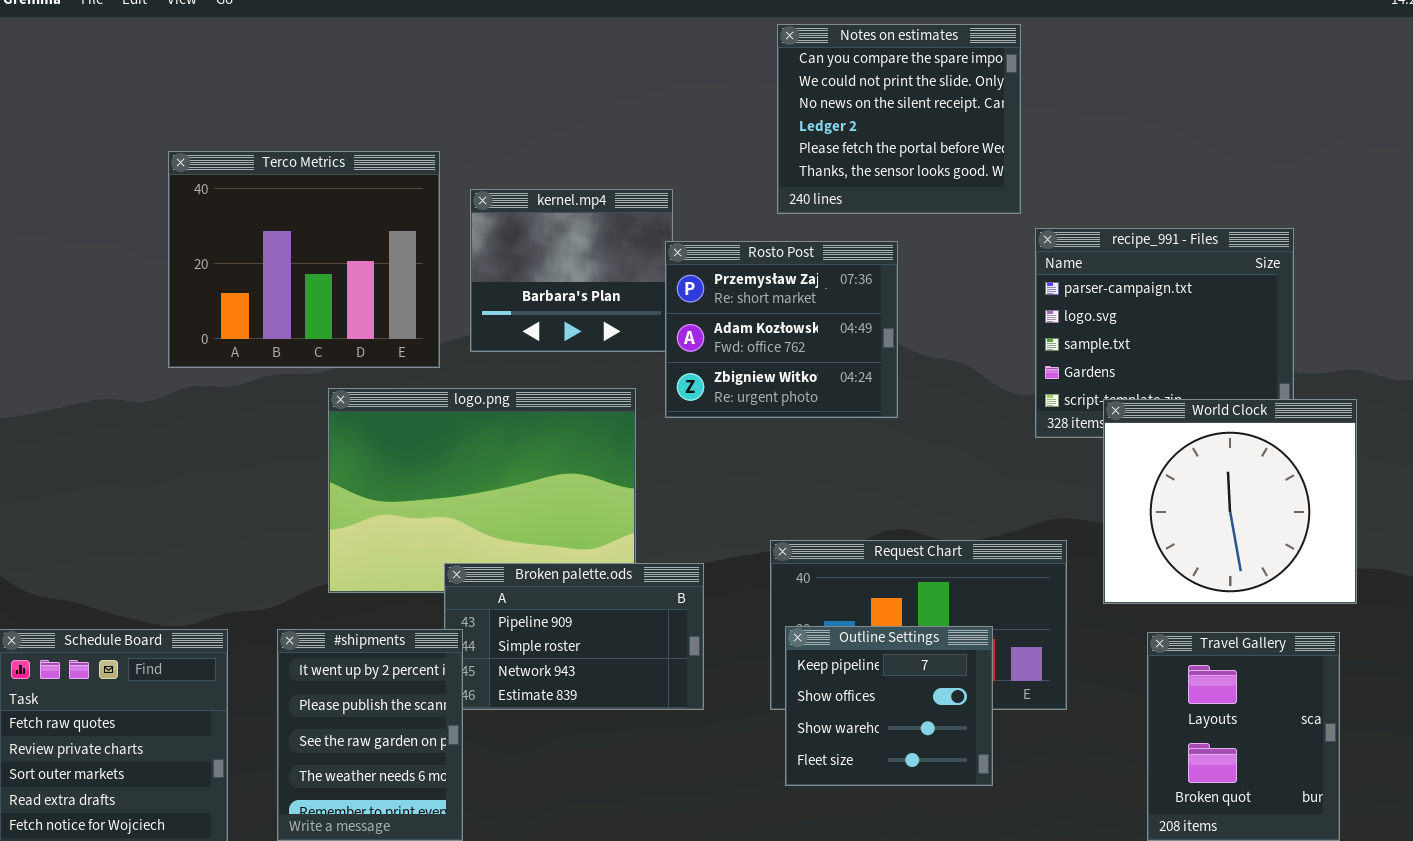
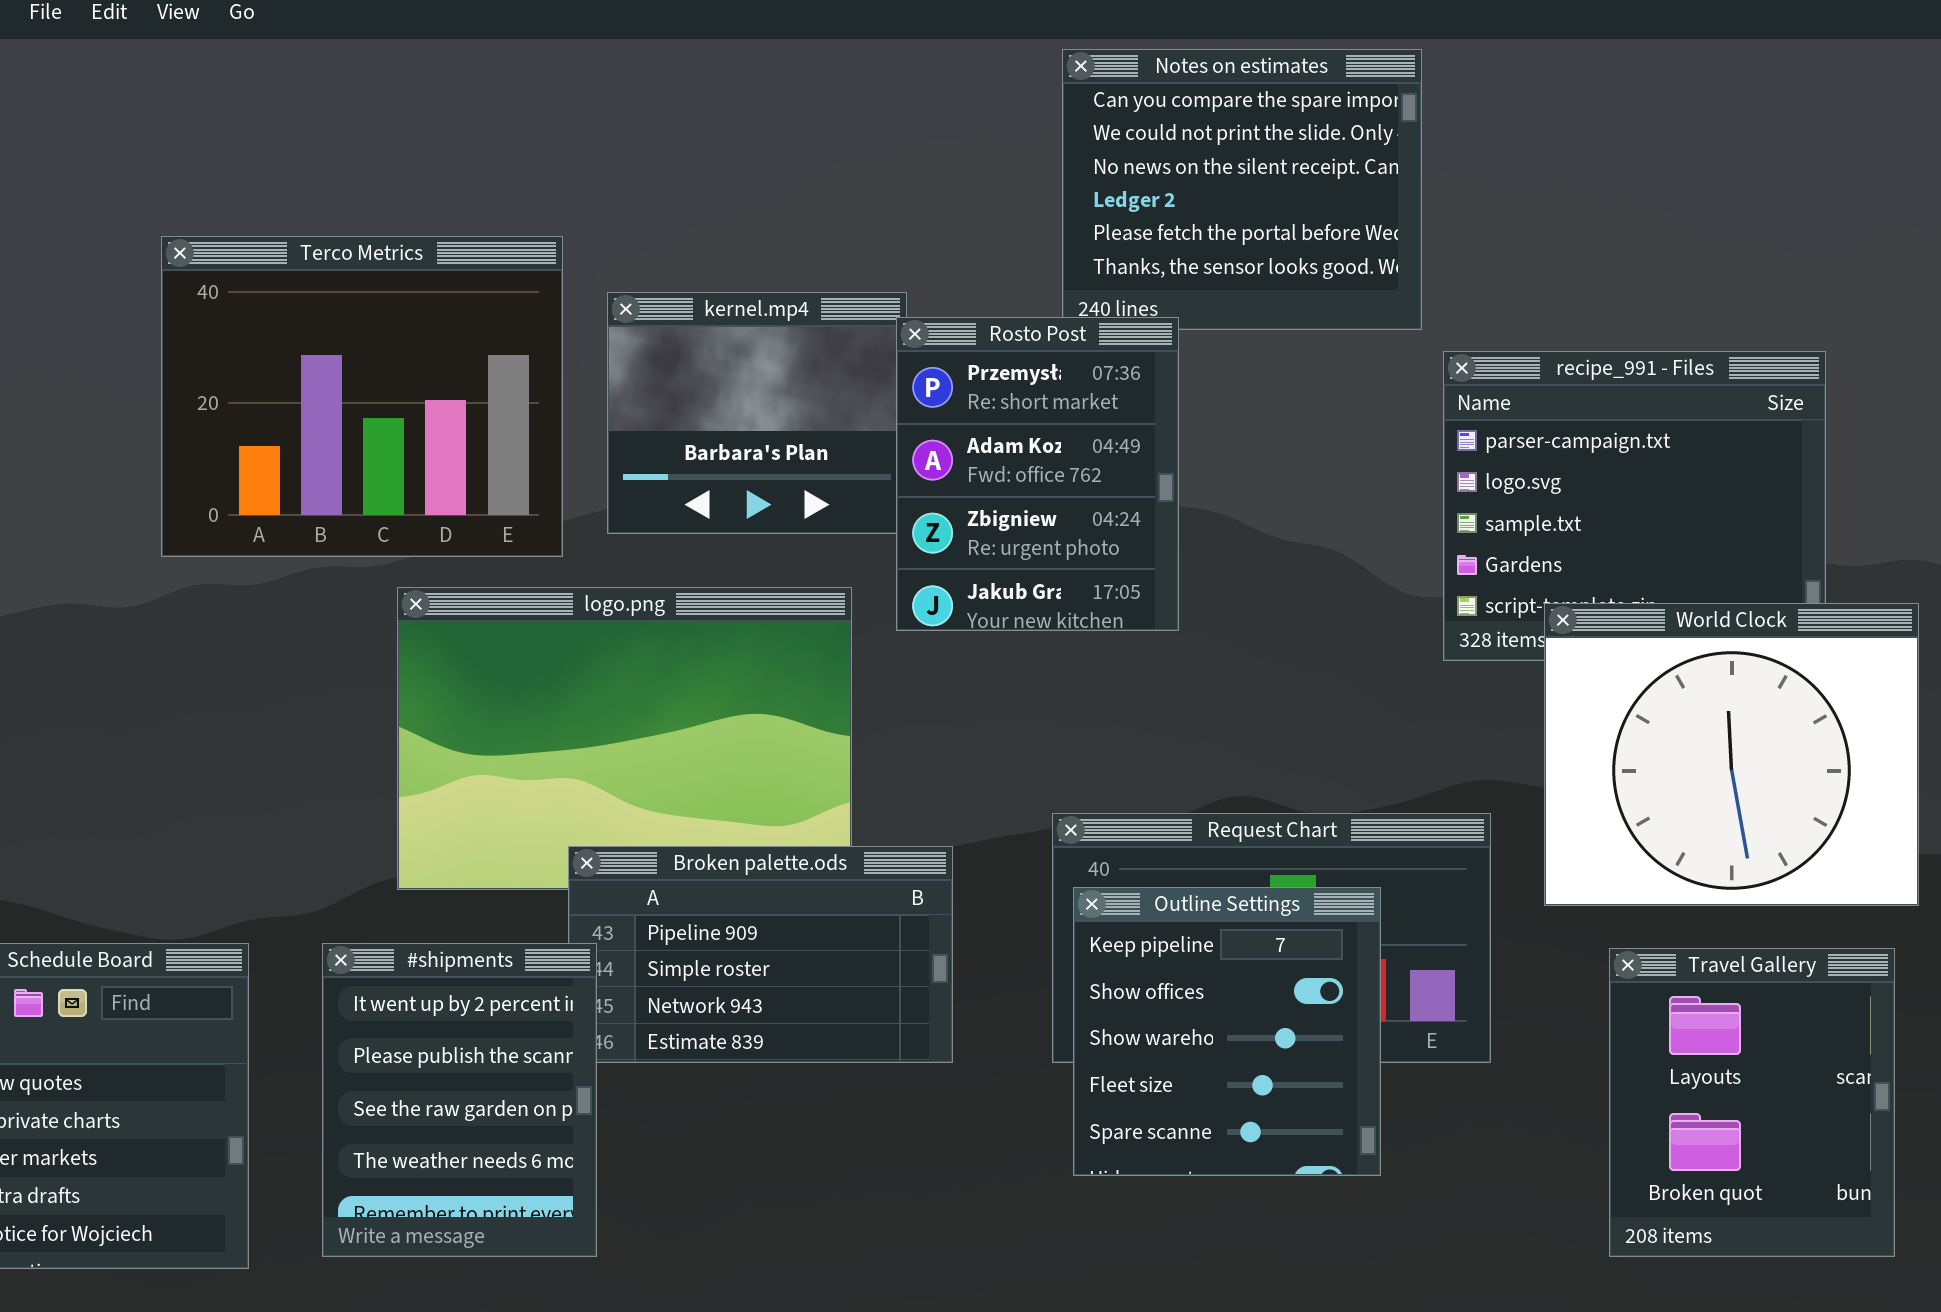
Rosto Post: [665,241,898,418] -> [896,317,1179,631], resized
Outline Settings: [785,626,993,786] -> [1073,887,1381,1176], resized

